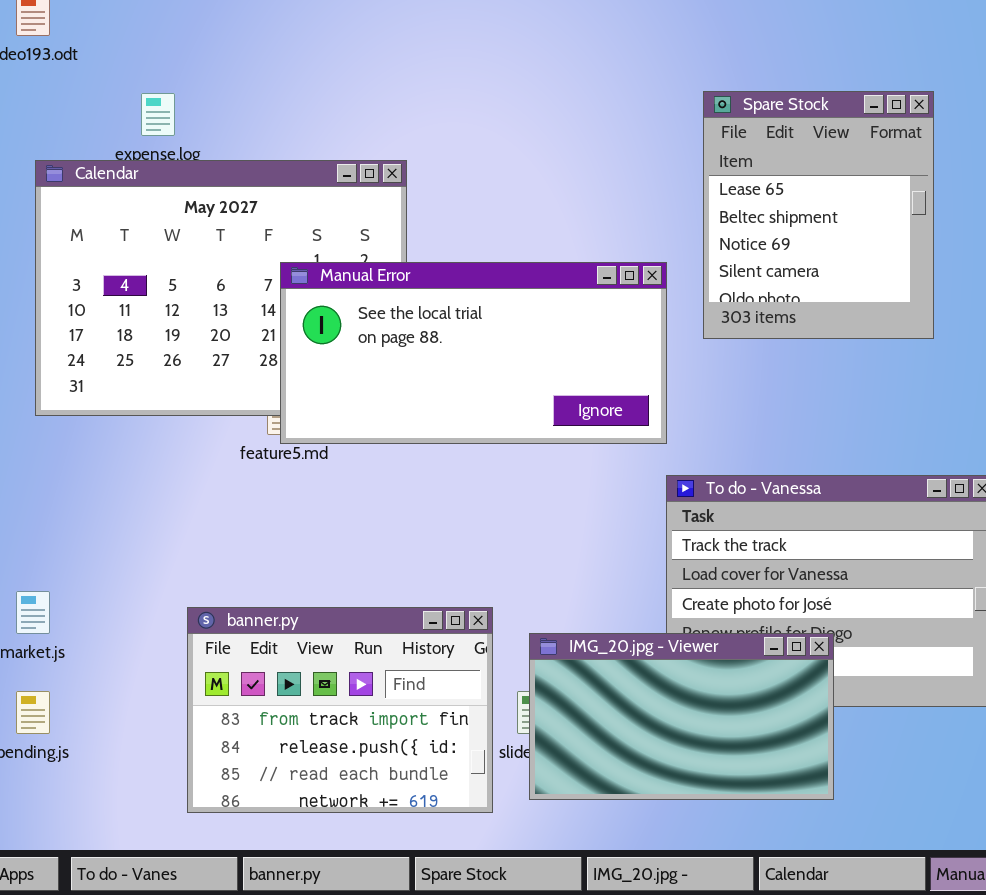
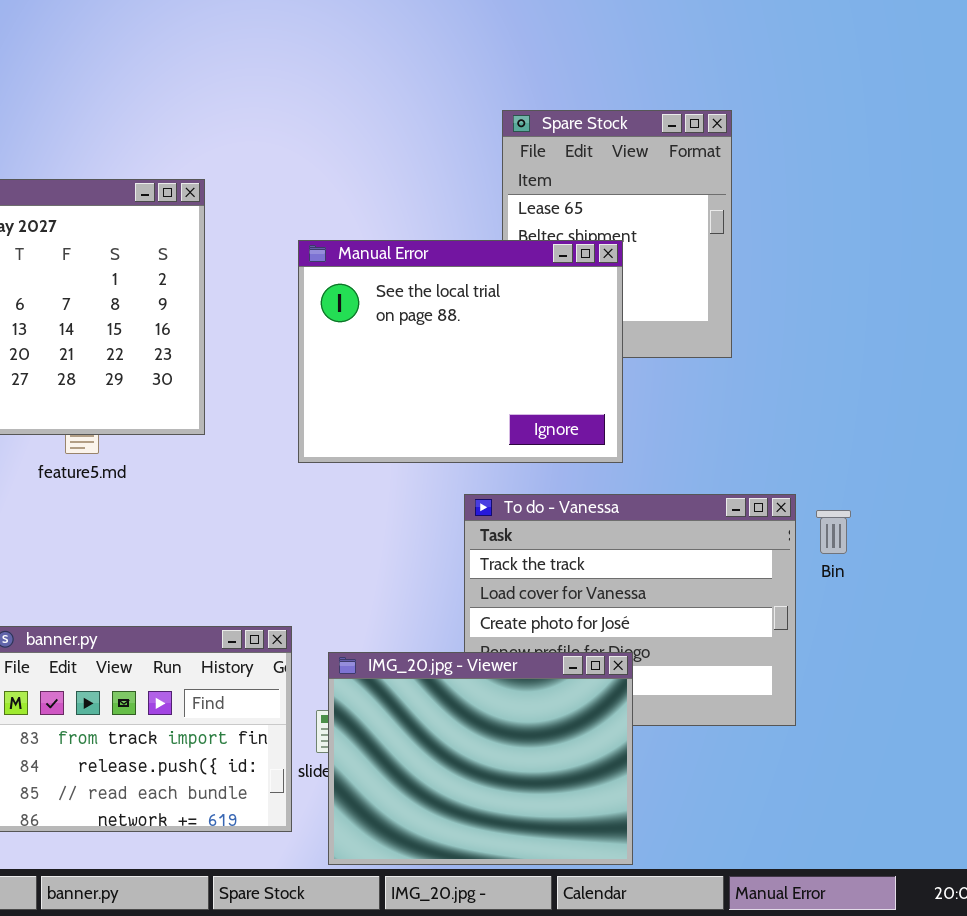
Manual Error: [280,262,667,444] -> [298,240,623,463], moved, resized
IMG_20.jpg - Viewer: [529,633,834,800] -> [328,652,633,865], resized

